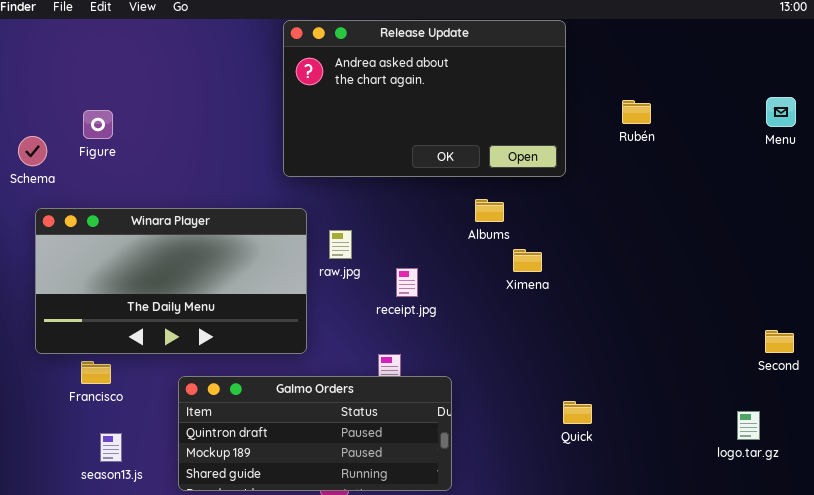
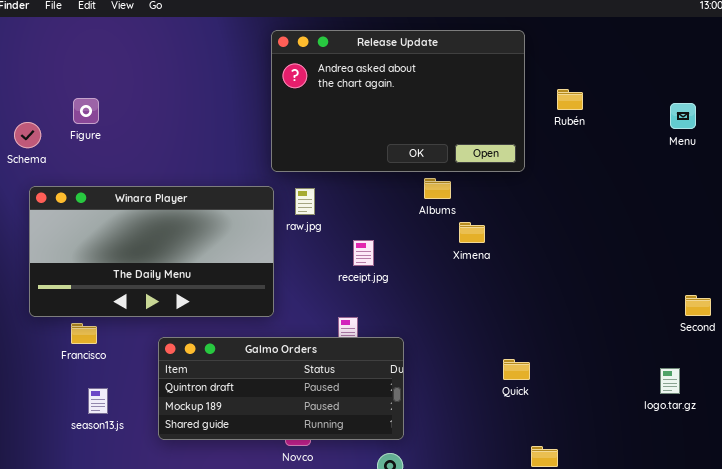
Release Update: [283,20,566,177] -> [271,30,525,172], moved
Menu: [766,97,796,127] -> [670,103,696,129], moved
raw.jpg: [329,230,352,259] -> [295,188,315,215], moved

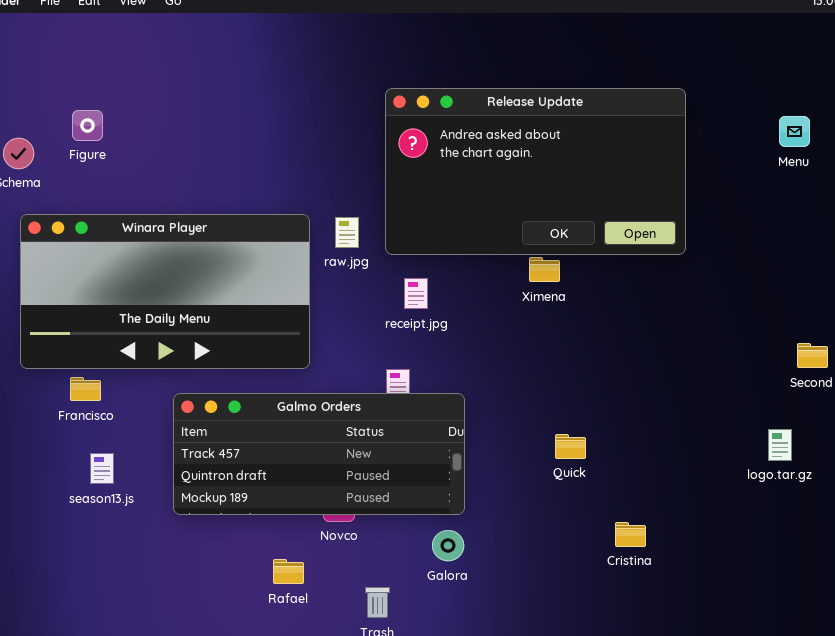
Release Update: [271,30,525,172] -> [385,88,686,255], moved
Galmo Orders: [158,337,404,440] -> [173,393,465,515], scrolled up 1 row
Quick: [503,359,530,380] -> [555,434,586,459], moved

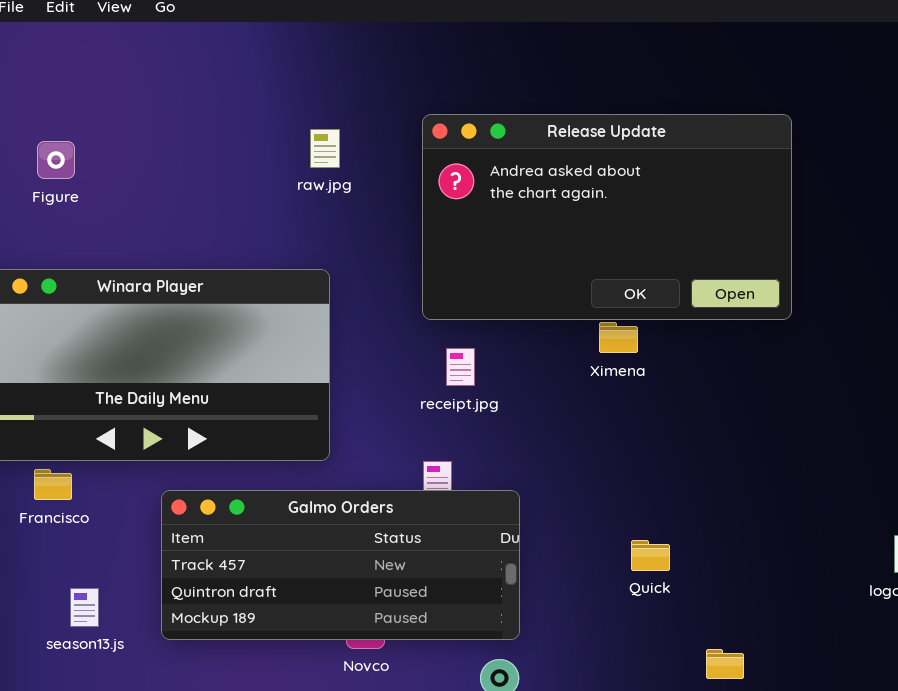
raw.jpg: [335,217,359,248] -> [310,129,340,168], moved
season13.js: [90,453,114,484] -> [70,588,99,627], moved

